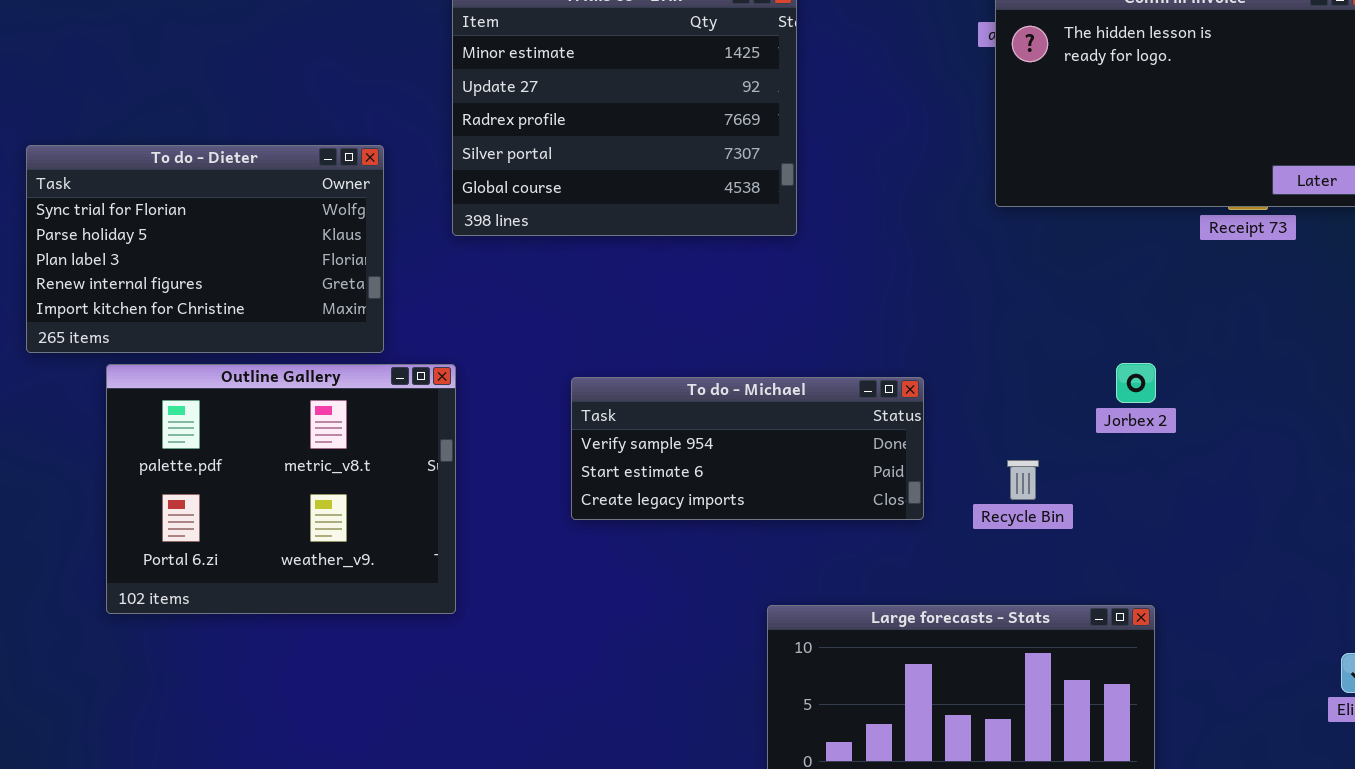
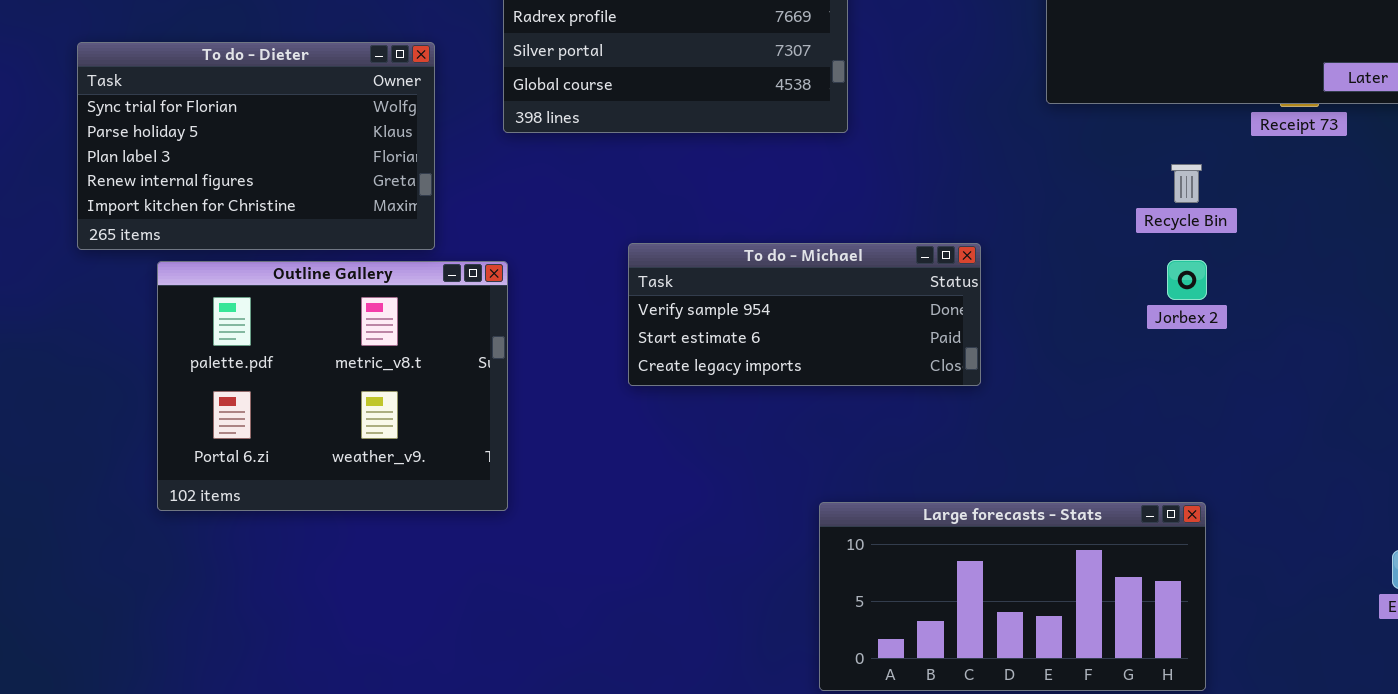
To do - Michael: [571,377,924,520] -> [628,243,981,386], moved
Recycle Bin: [1007,460,1039,500] -> [1171,164,1202,203], moved

